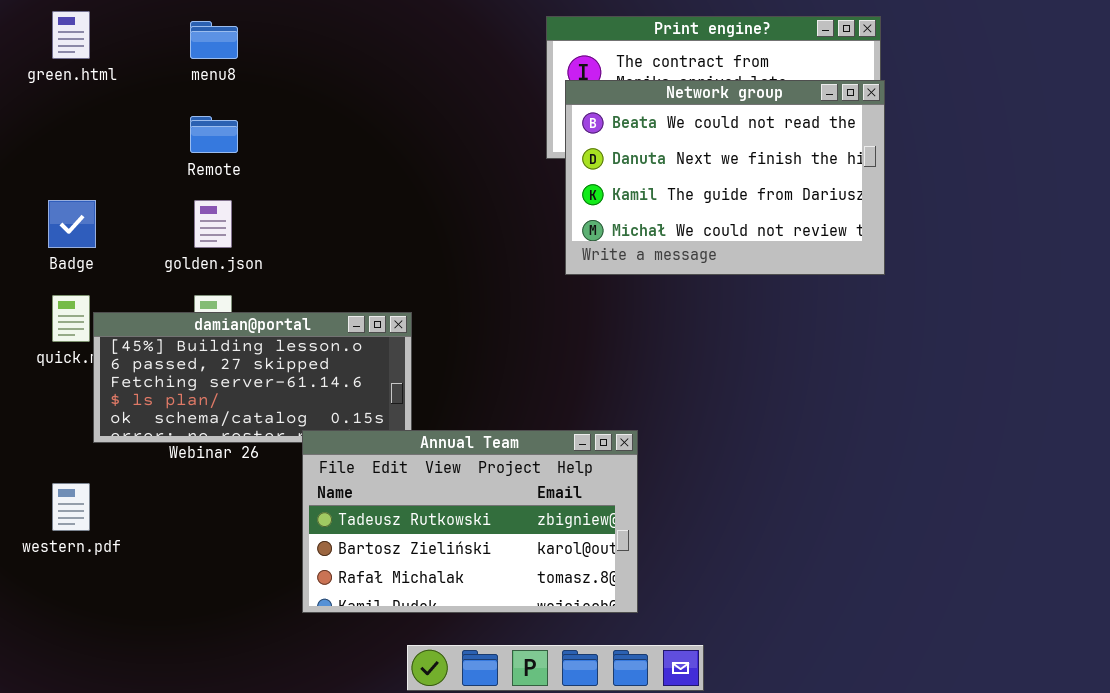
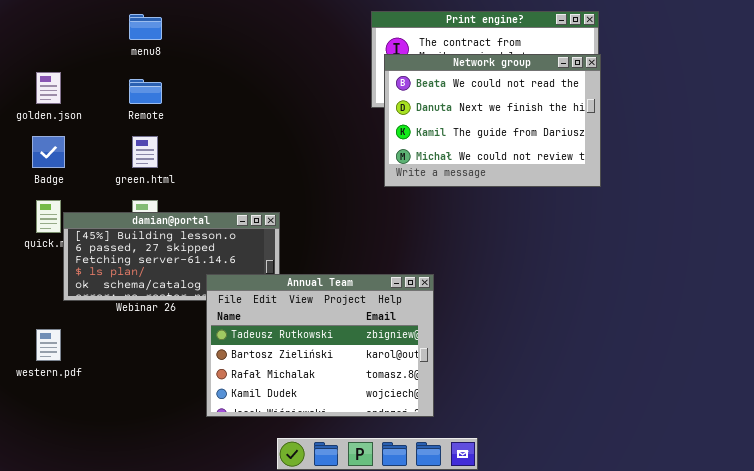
green.html: [52,11,90,59] -> [132,136,158,168], moved
golden.json: [194,200,232,248] -> [36,72,61,104], moved
Annual Team: [302,430,638,613] -> [206,274,434,417], resized

